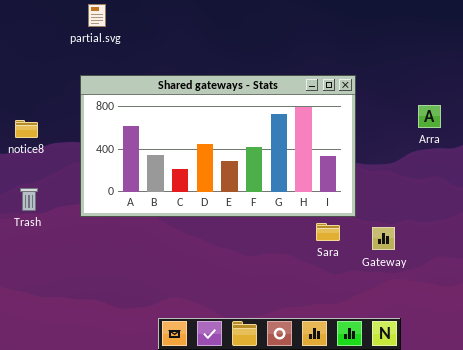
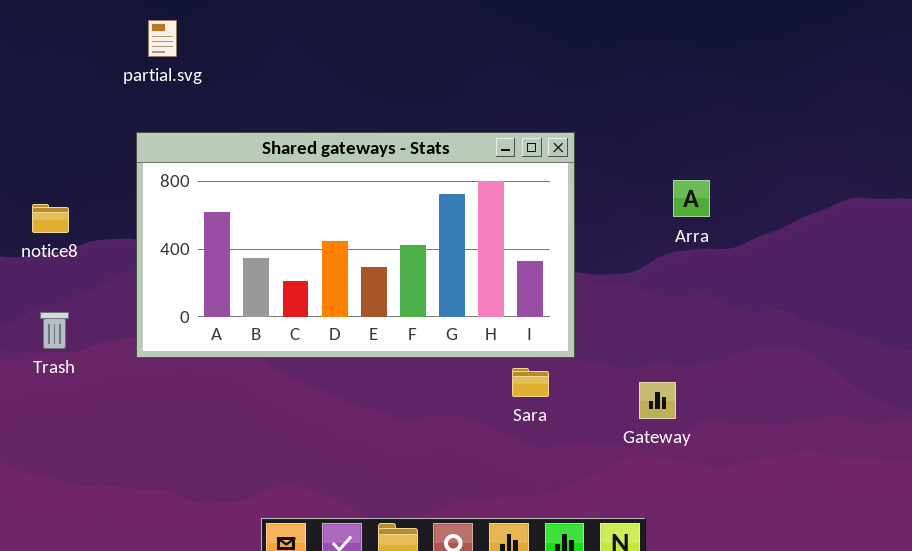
Gateway: [372,227,395,250] -> [639,382,676,419], moved

